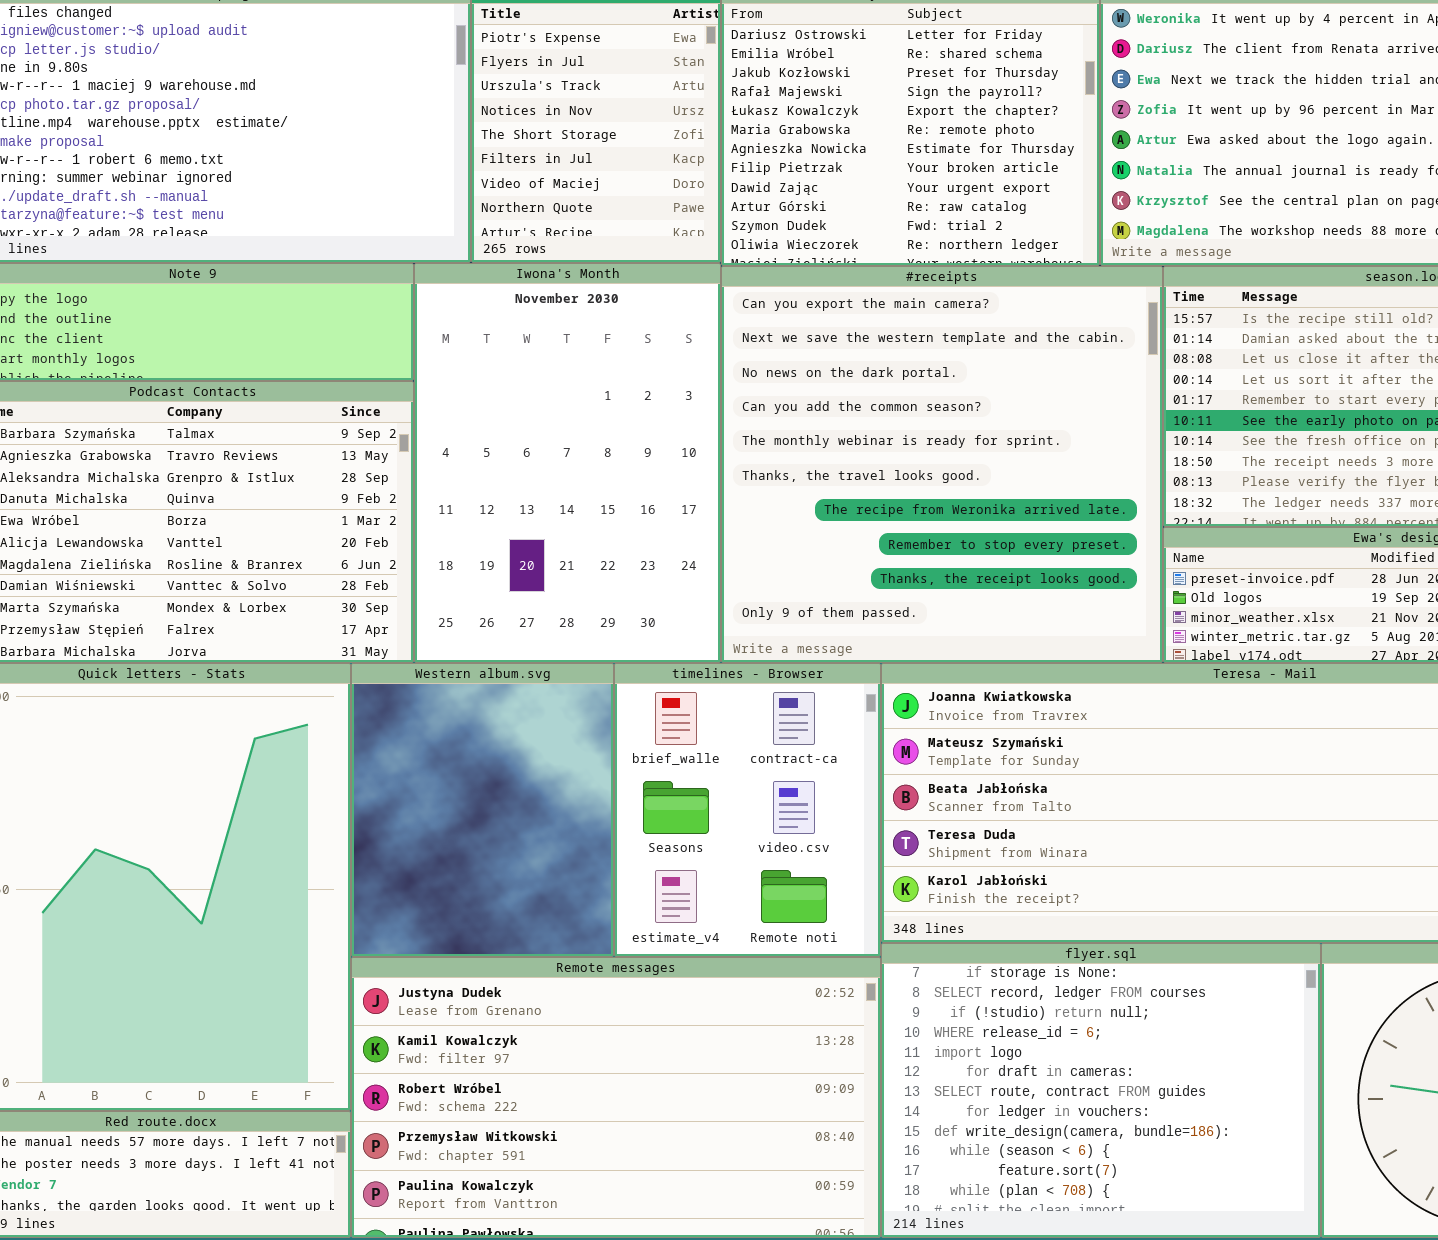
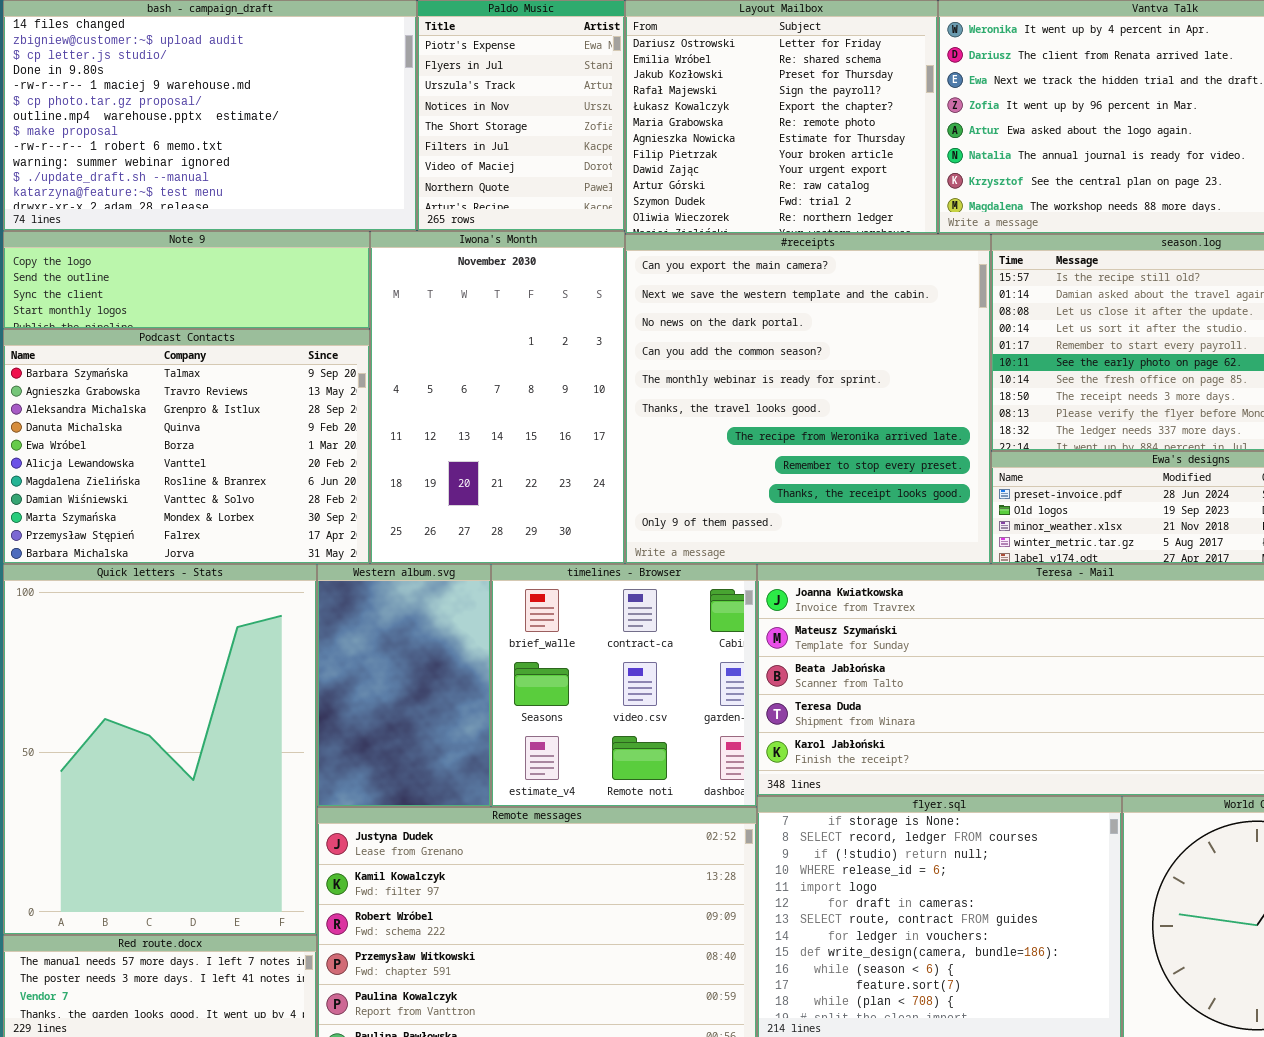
Western album.svg: [351,663,614,957] -> [317,564,491,807], resized
timelines - Browser: [614,663,881,957] -> [491,564,757,807], resized

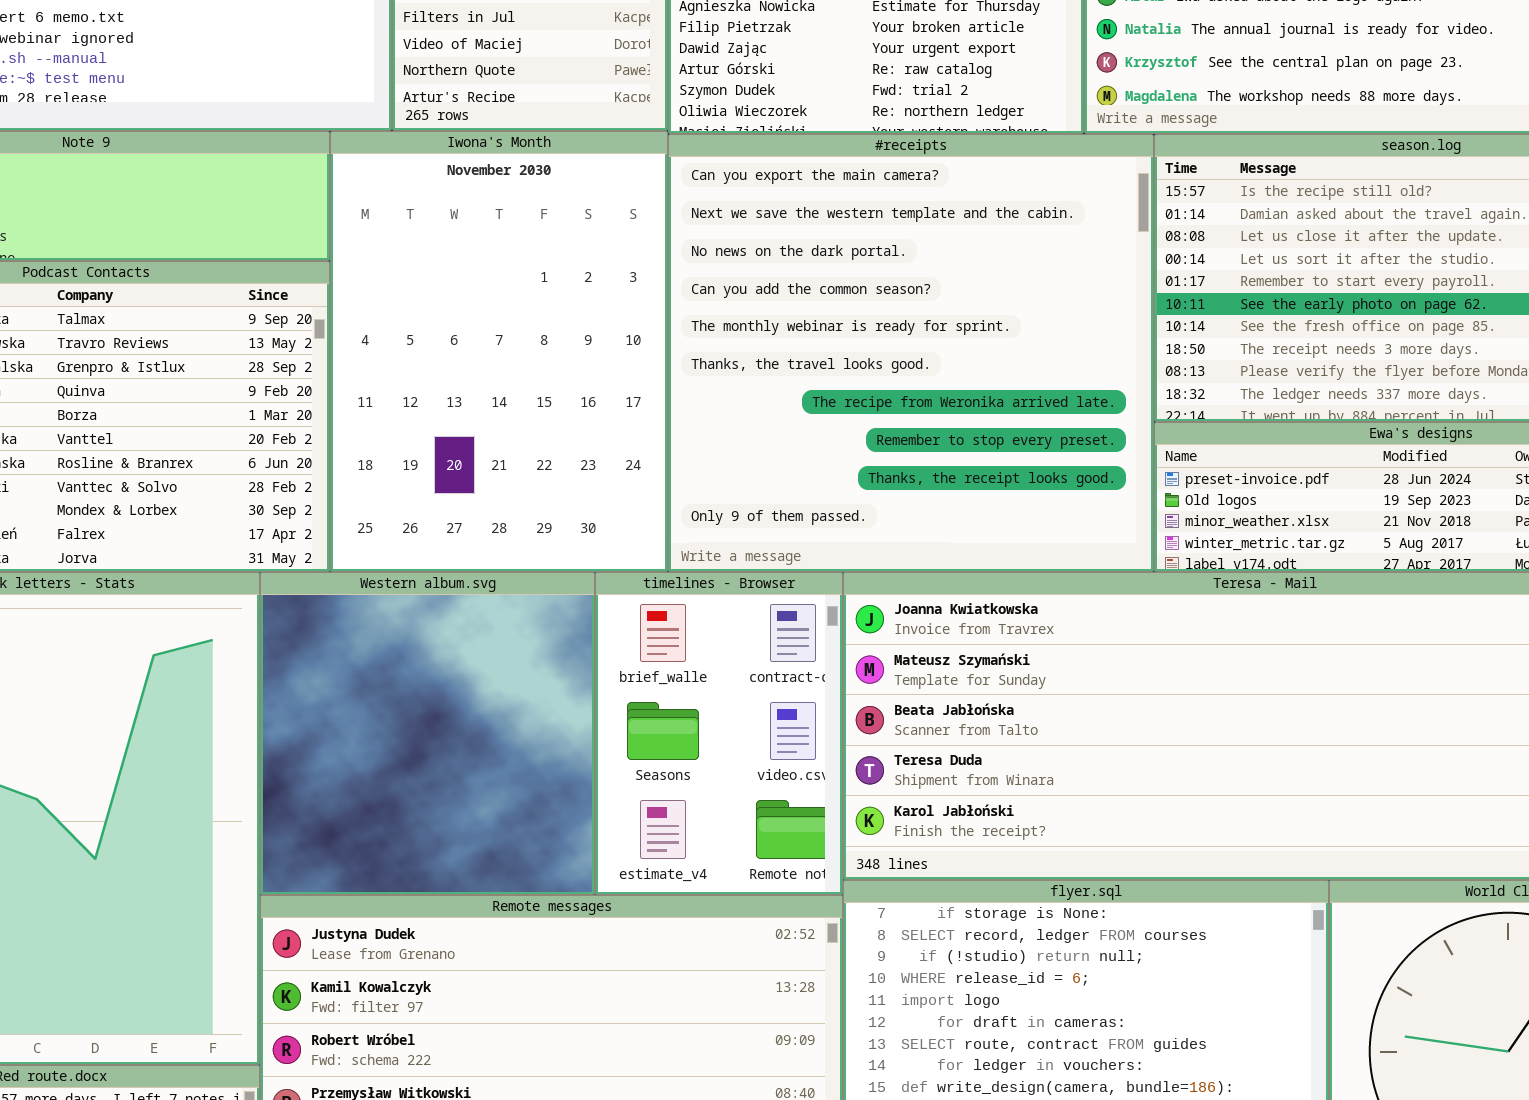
Western album.svg: [317,564,491,807] -> [260,572,595,895], resized
timelines - Browser: [491,564,757,807] -> [595,572,843,895], resized

